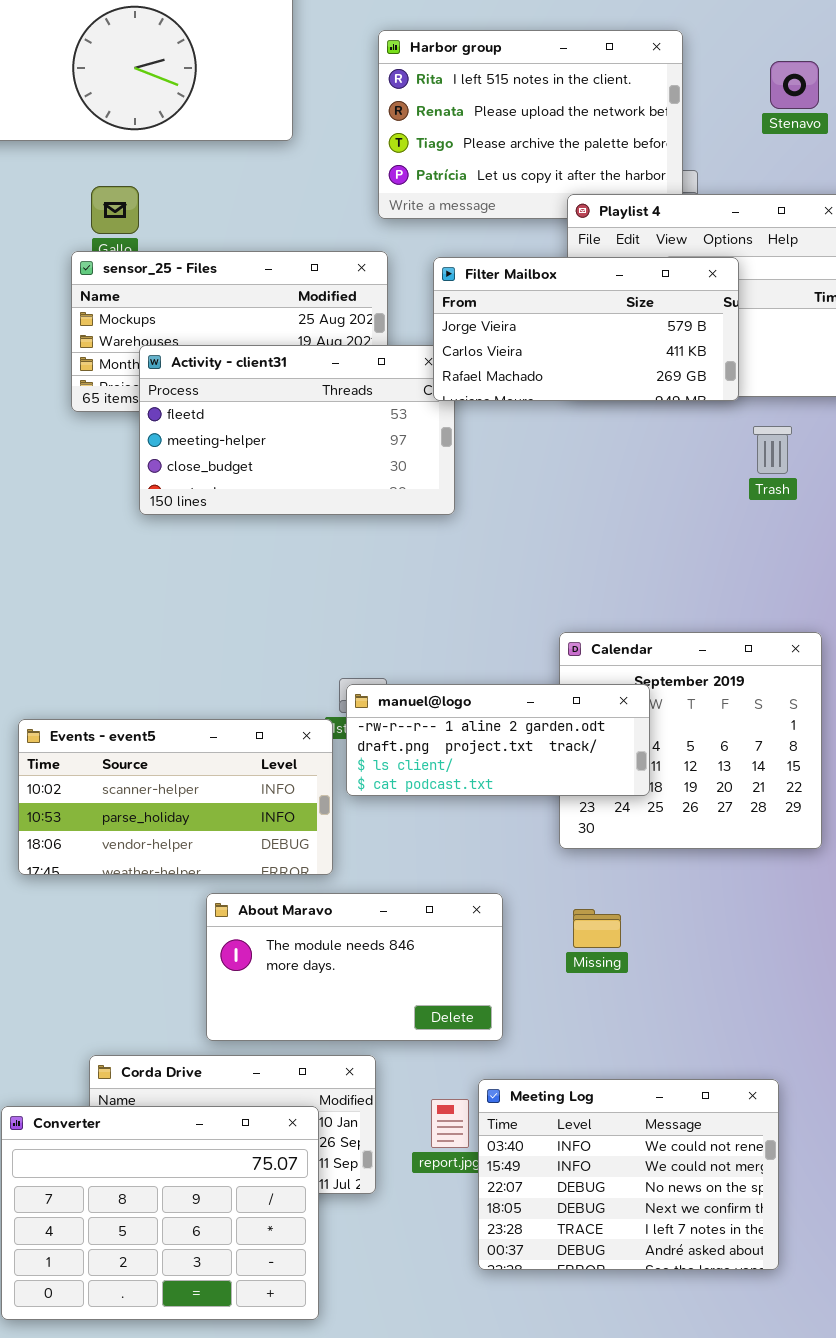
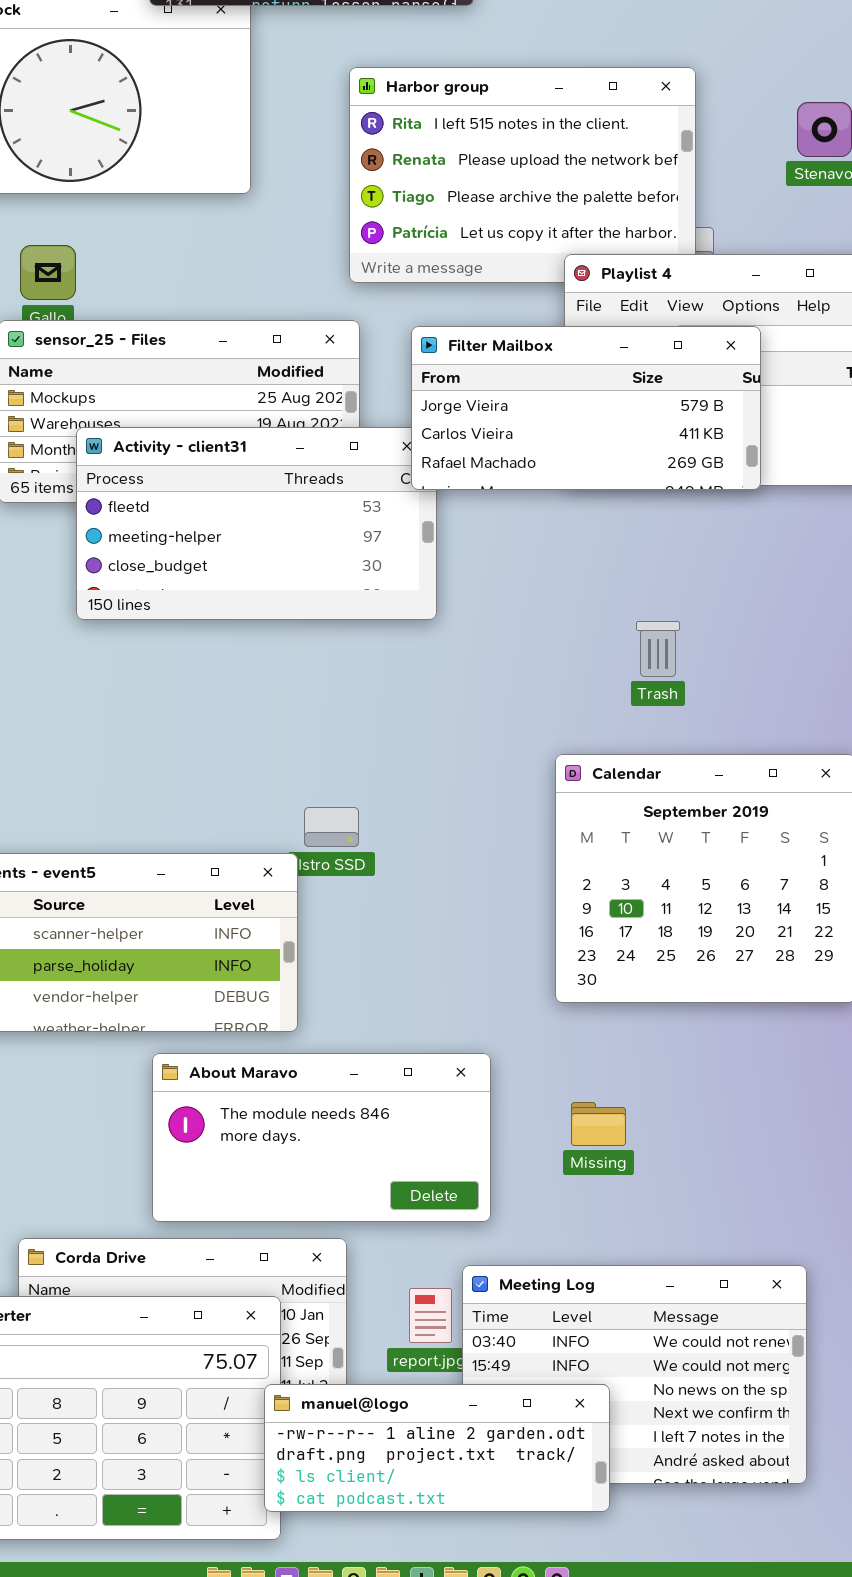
Trash: [753,426,792,474] -> [636,621,680,677], moved
manuel@logo: [346,684,650,796] -> [264,1384,610,1512], moved
Missing: [573,909,621,948] -> [571,1102,626,1146], moved

